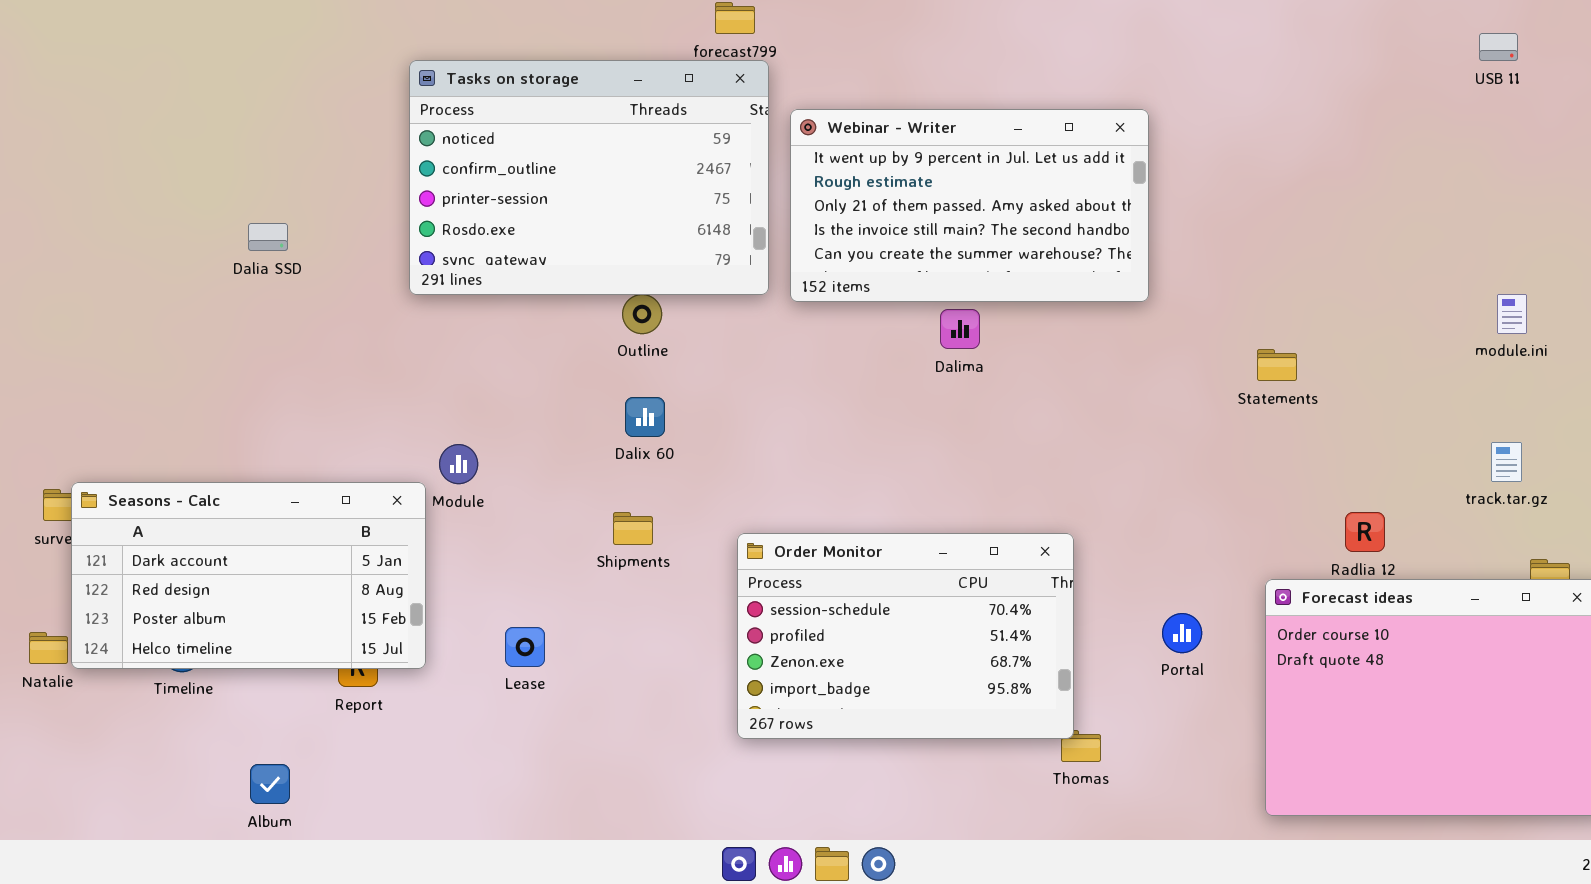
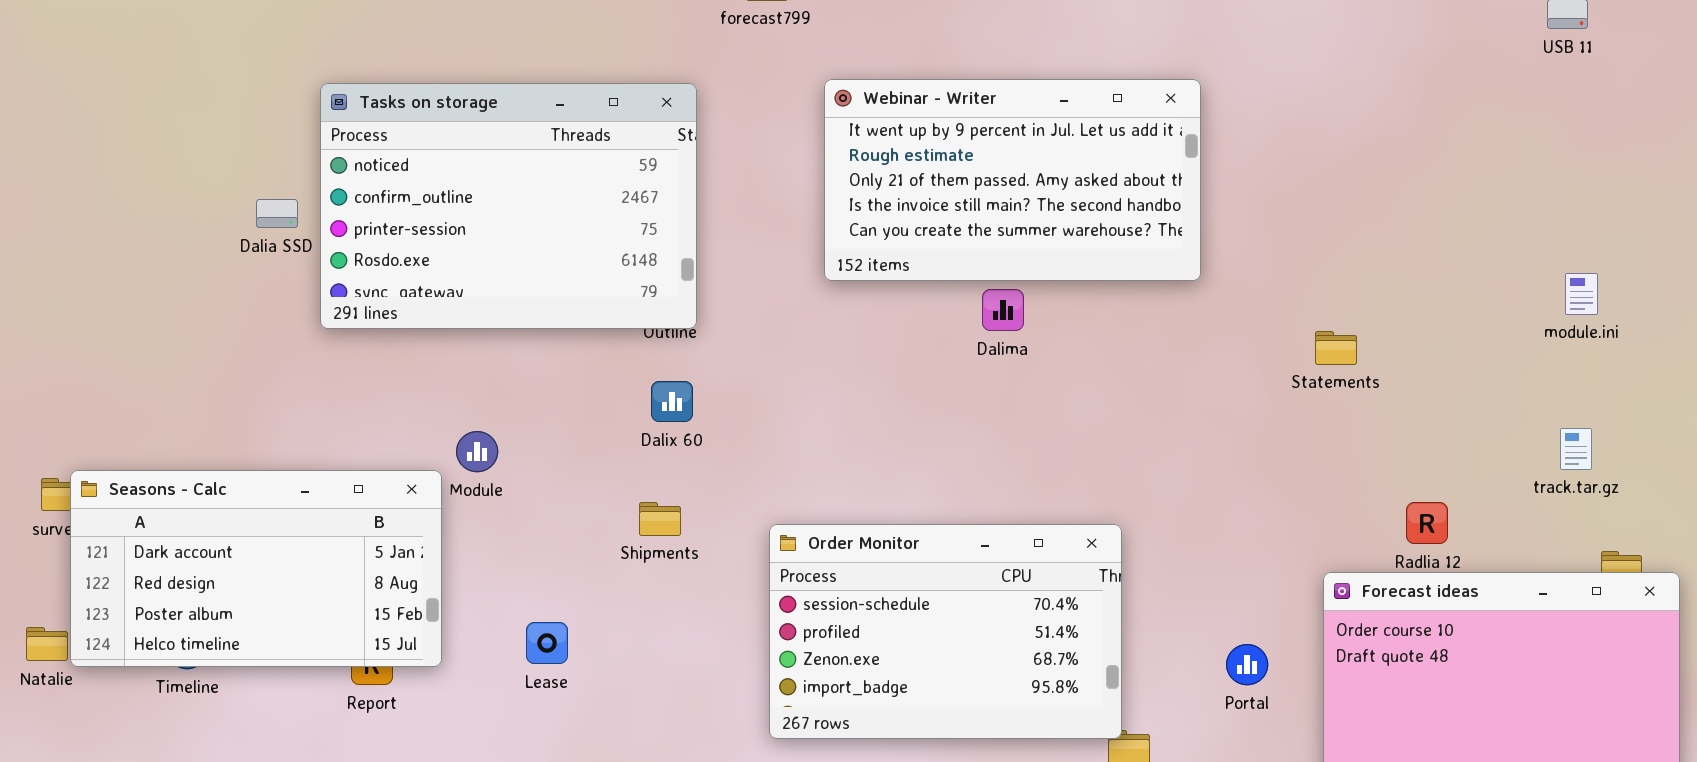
Tasks on storage: [409,60,769,295] -> [320,83,697,329], moved
Portal: [1162,613,1202,653] -> [1226,644,1268,685], moved

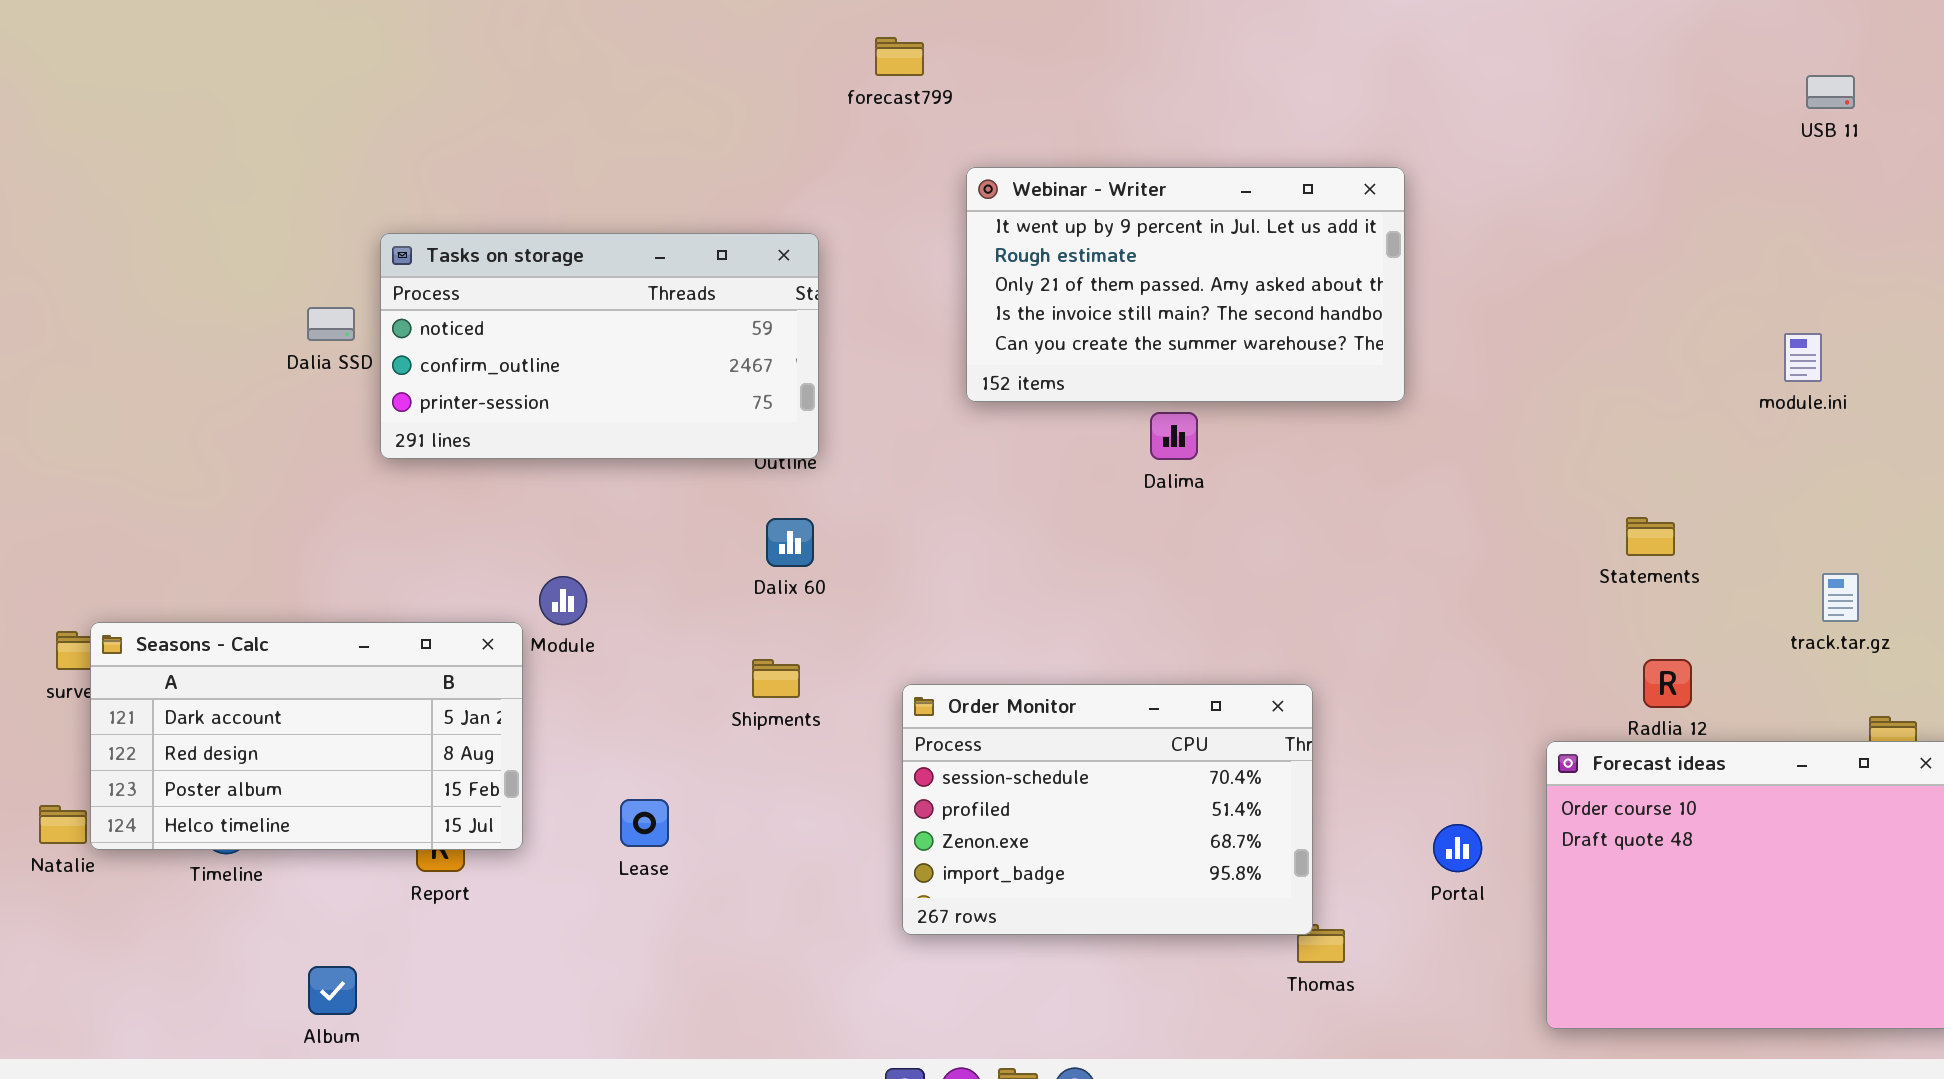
Tasks on storage: [320,83,697,329] -> [380,233,819,459], resized
module.ini: [1565,273,1598,315] -> [1784,333,1822,382], moved
Statements: [1315,331,1357,365] -> [1626,517,1675,556], moved

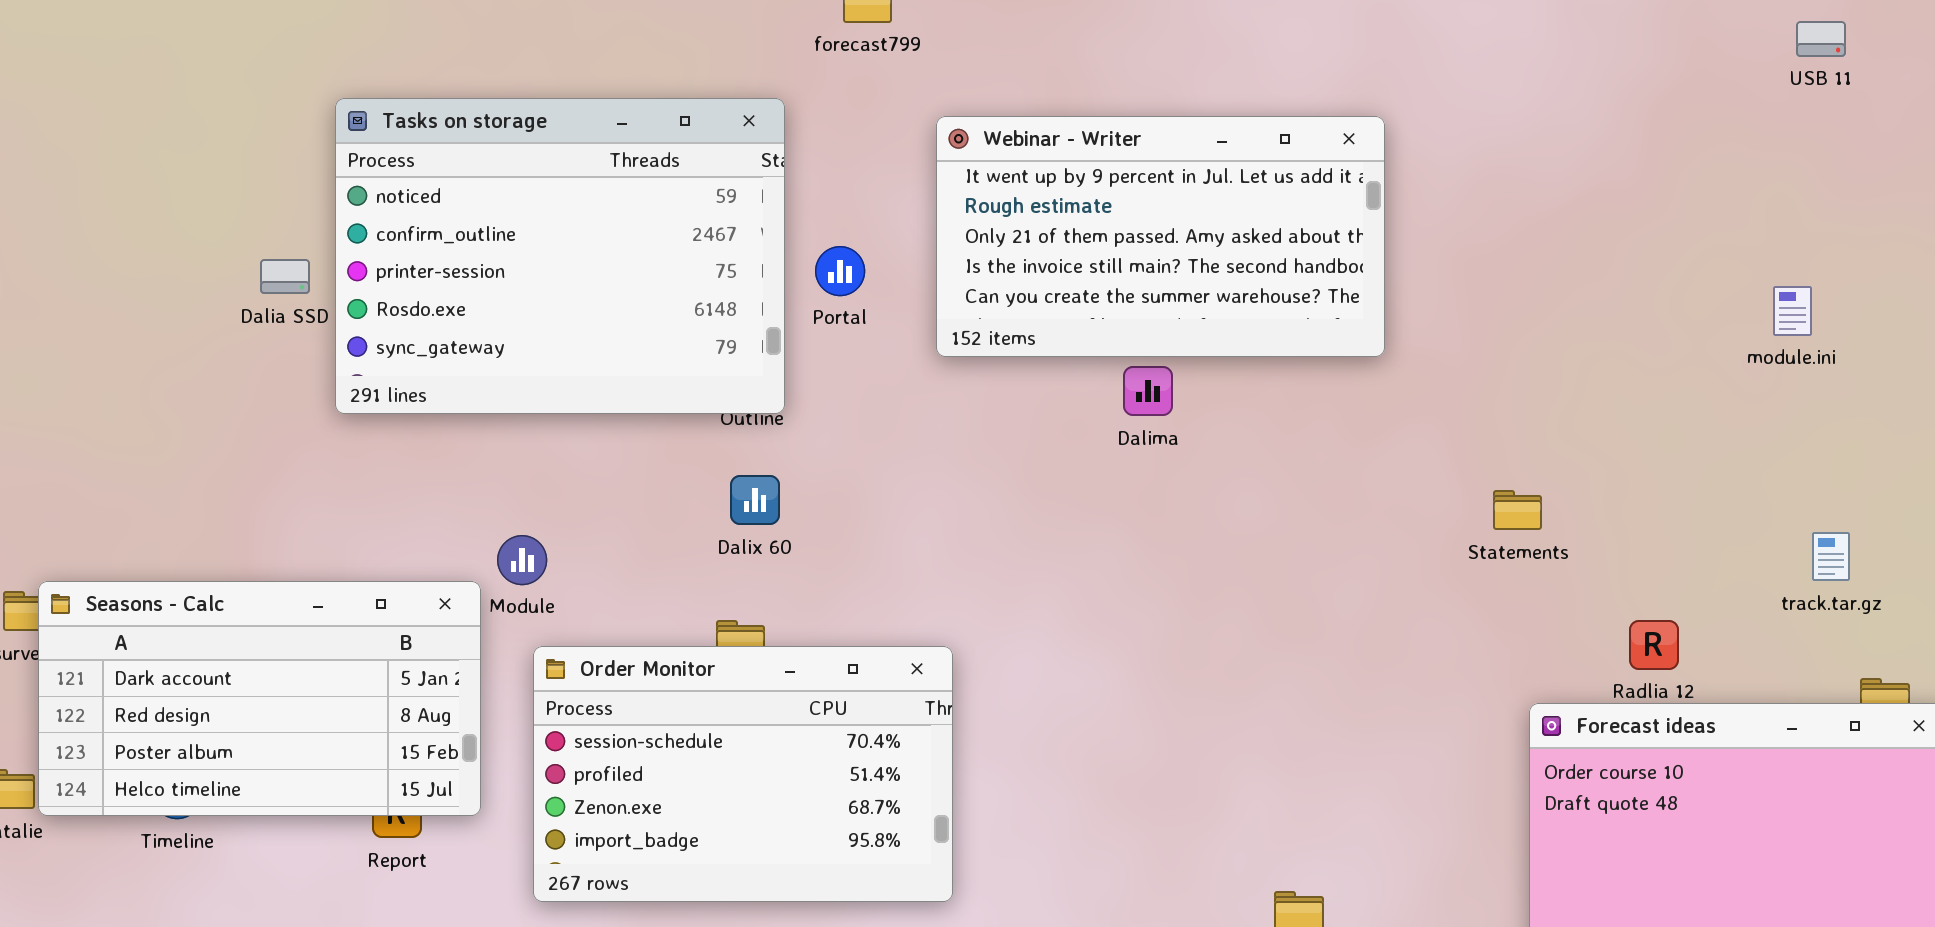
Tasks on storage: [380,233,819,459] -> [335,98,785,414], resized
Statements: [1626,517,1675,556] -> [1493,490,1542,530], moved
Order Monitor: [902,684,1313,935] -> [533,646,953,902], moved
Portal: [1433,824,1482,872] -> [815,246,865,296], moved

